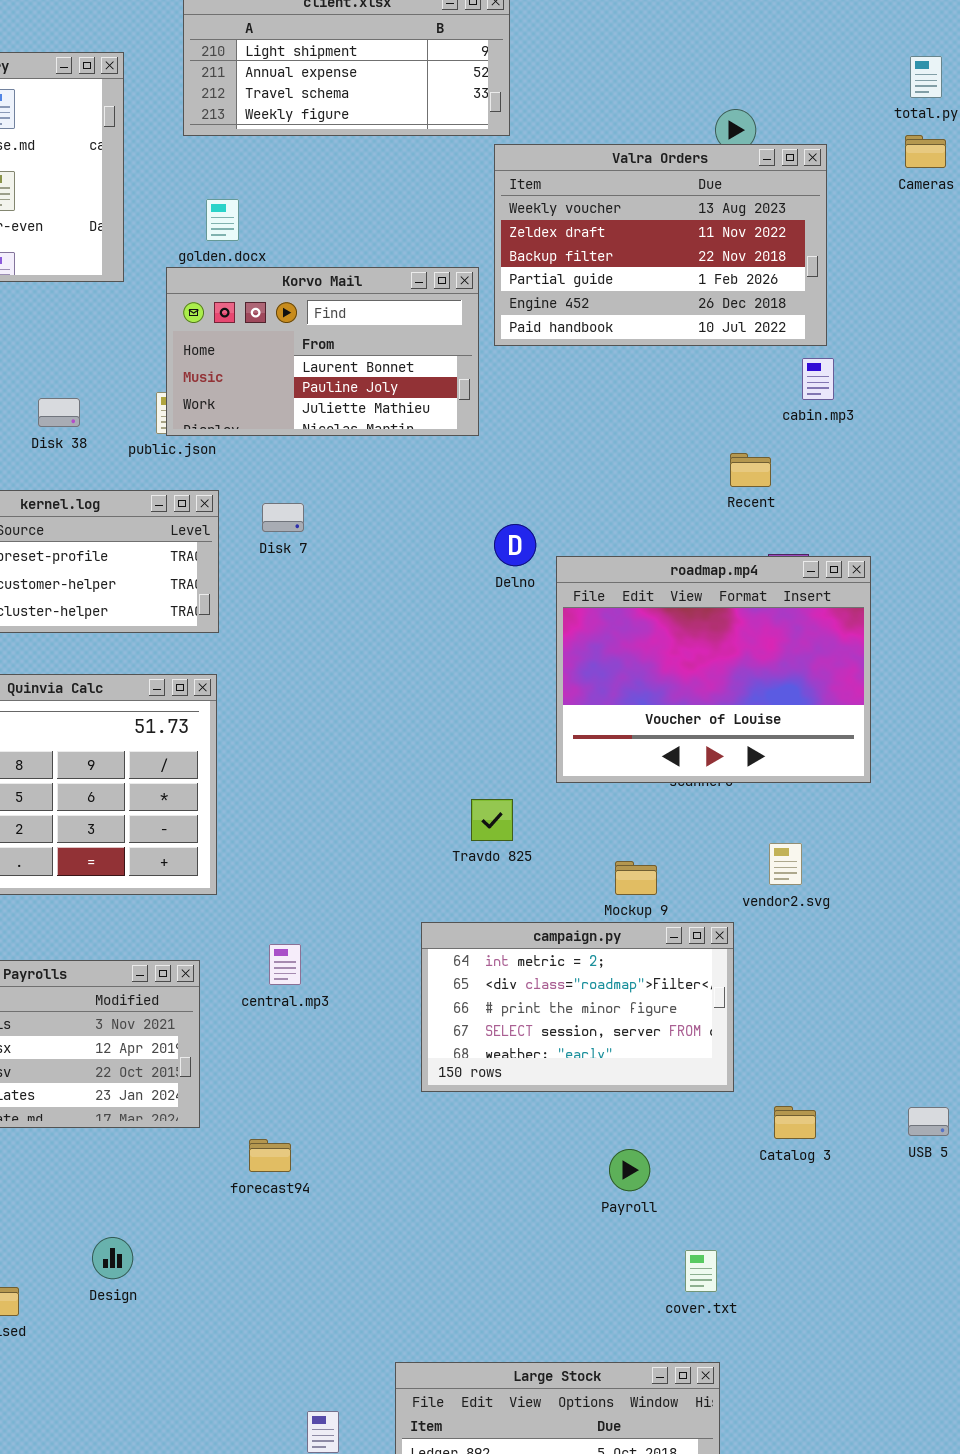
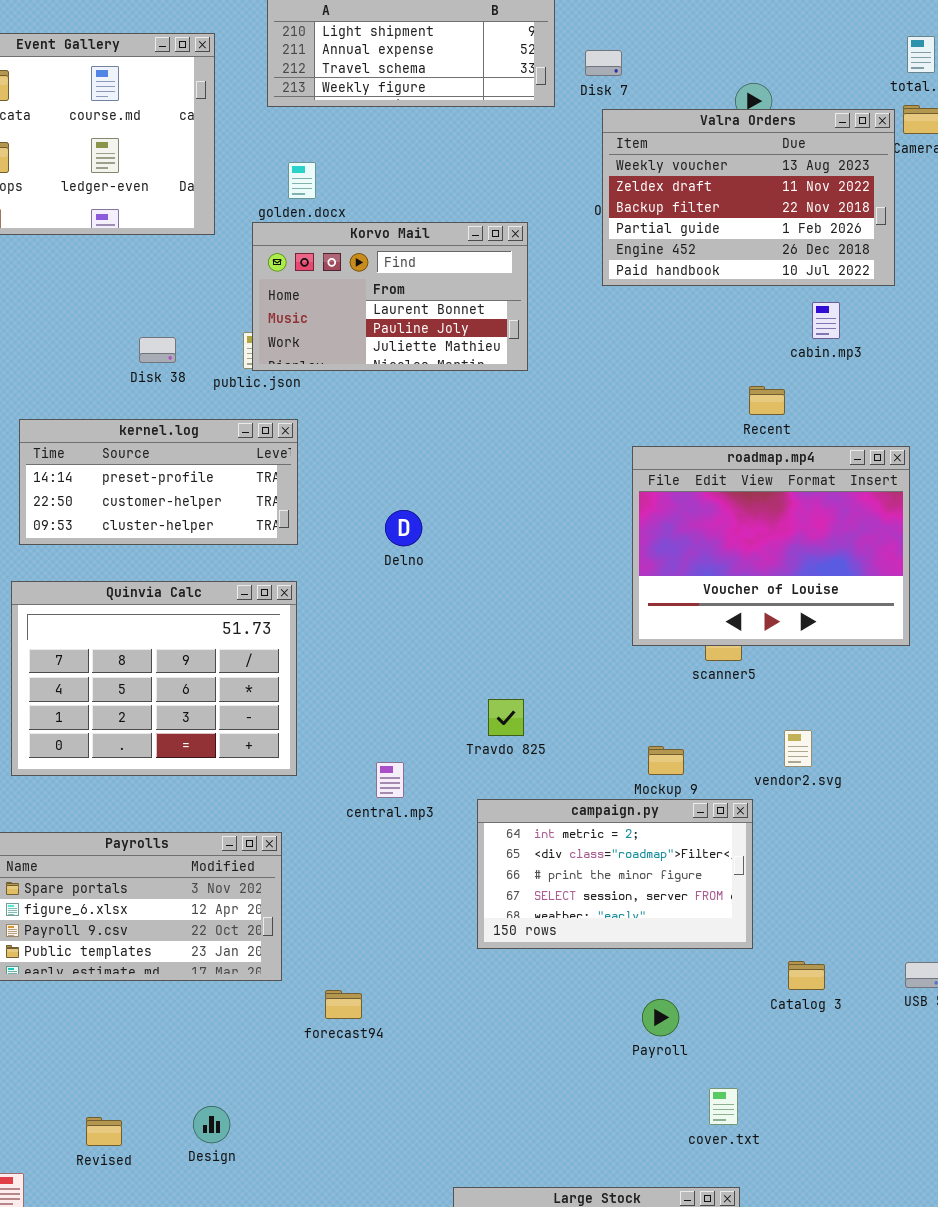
Valra Orders: [494,144,827,346] -> [602,109,895,286], moved
Disk 7: [262,503,304,532] -> [585,50,622,76], moved
Delno: [494,524,536,566] -> [385,510,422,546], moved
roadmap.mp4: [556,556,871,783] -> [632,446,910,646], moved
Travdo 825: [471,799,513,841] -> [488,699,524,736], moved
central.mp3: [269,944,301,985] -> [376,762,404,798], moved
Design: [92,1237,133,1279] -> [193,1106,230,1143], moved

